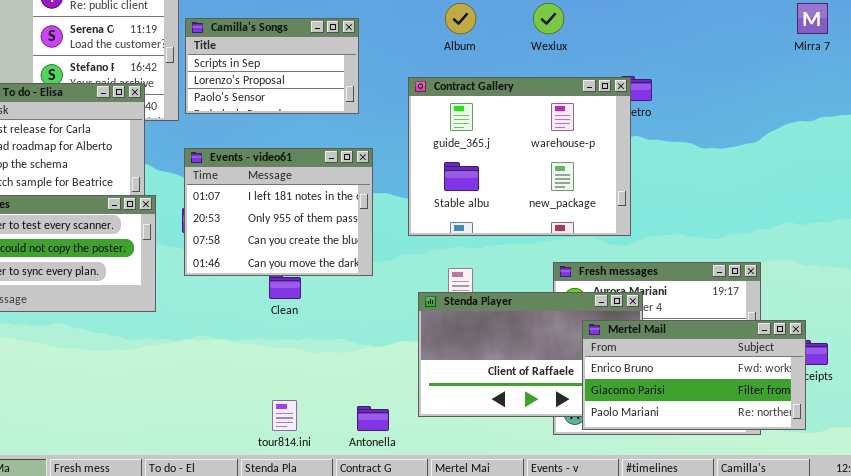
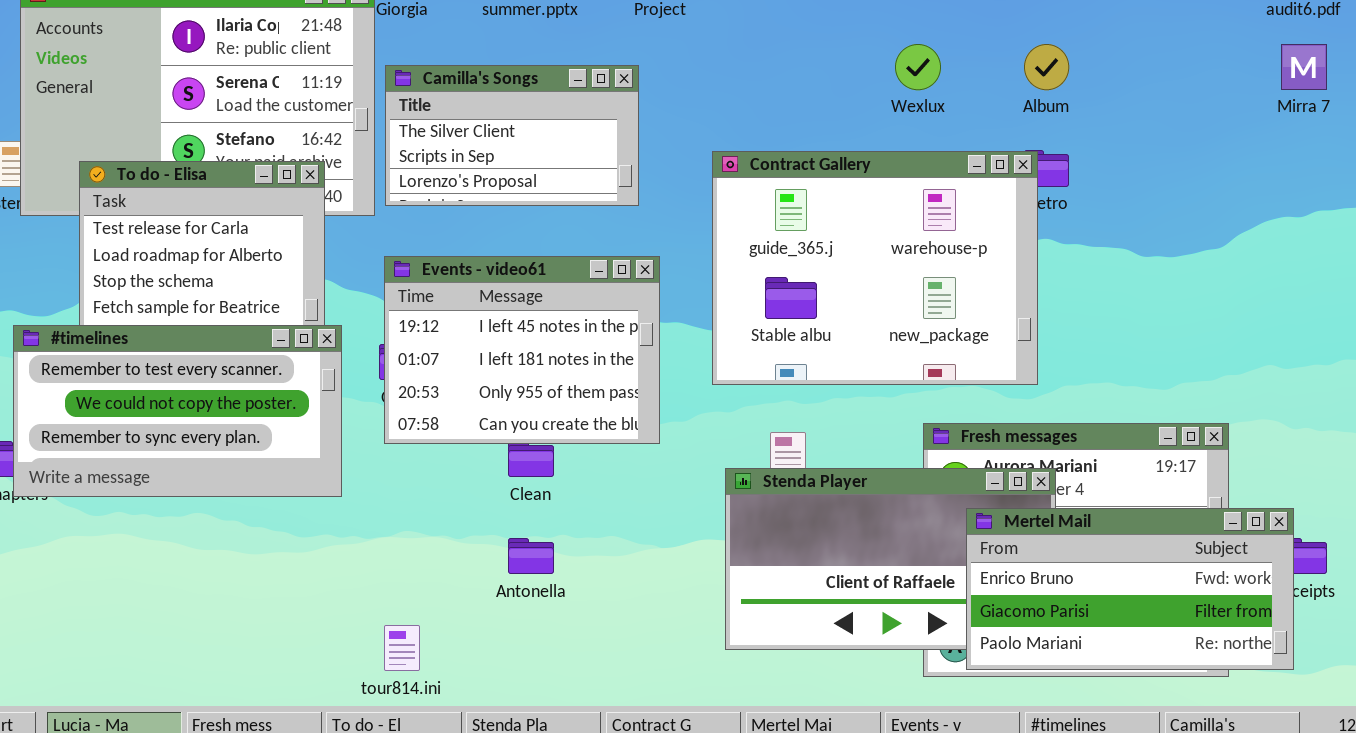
Album: [445,3,476,34] -> [1024,44,1069,90], moved
Camilla's Songs: [185,18,359,114] -> [385,65,639,206], scrolled up 1 row
Events - video61: [184,148,373,276] -> [384,256,660,444], scrolled up 1 row
tour814.ini: [272,400,297,431] -> [384,625,420,671], moved
Antonella: [357,406,389,431] -> [508,538,554,574], moved

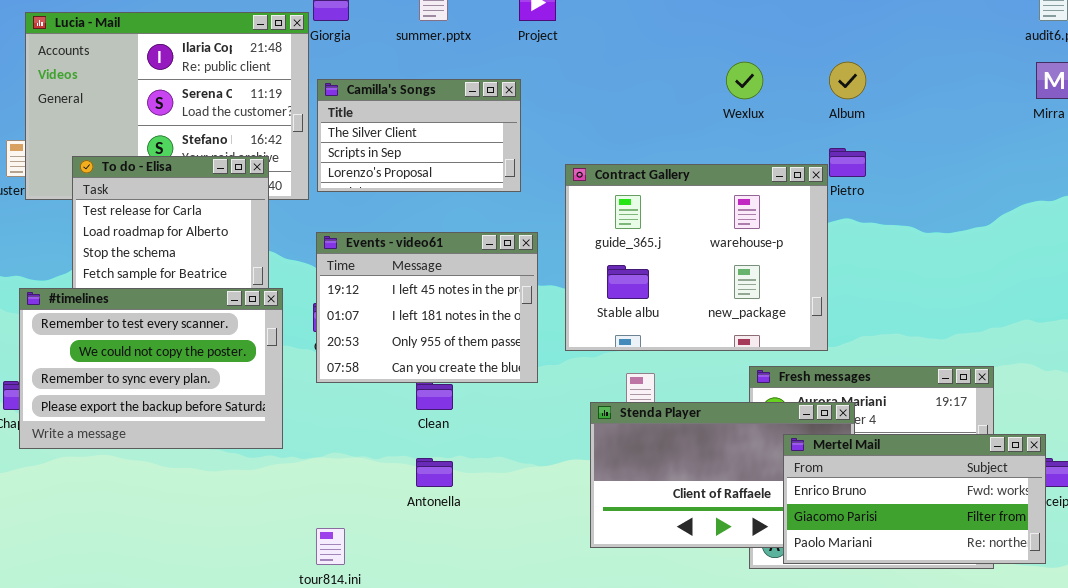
Contract Gallery: [712,151,1038,385] -> [565,164,828,351], moved
#timelines: [13,325,342,497] -> [19,288,283,449], resized

